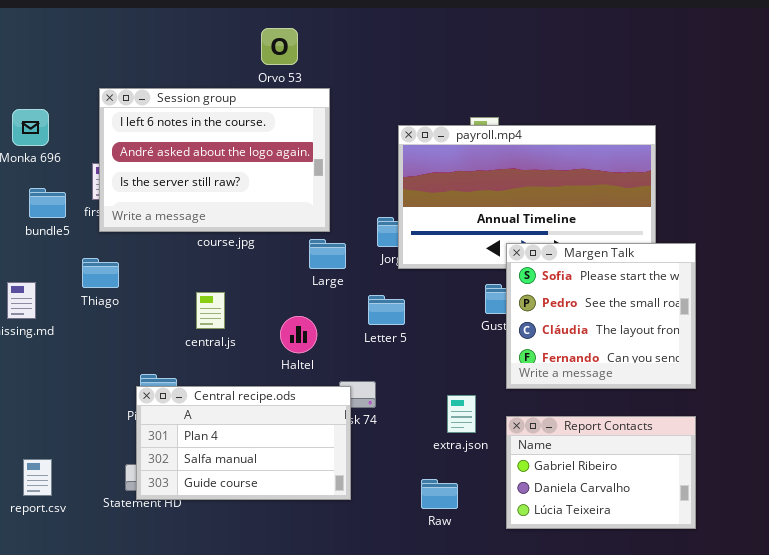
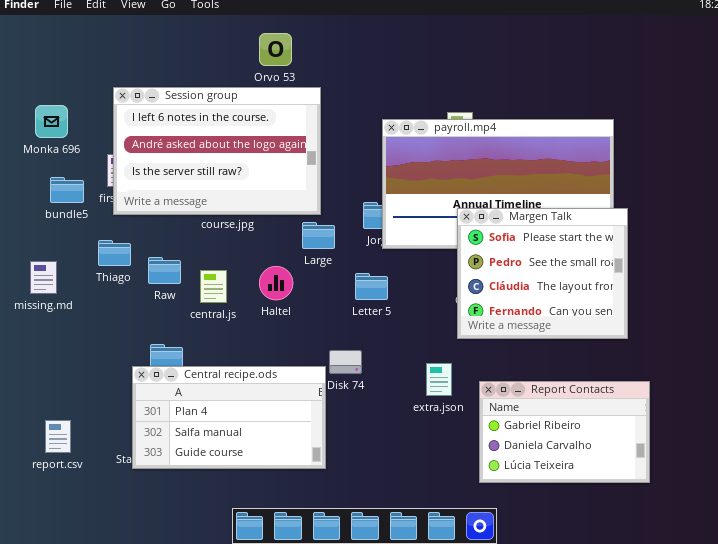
Margen Talk: [506,243,696,389] -> [457,208,628,339], moved
Haltel: [280,316,317,353] -> [259,266,293,300], moved
Central recipe.ods: [136,386,351,500] -> [132,366,326,469], moved
Raw: [421,479,458,509] -> [148,257,181,284], moved

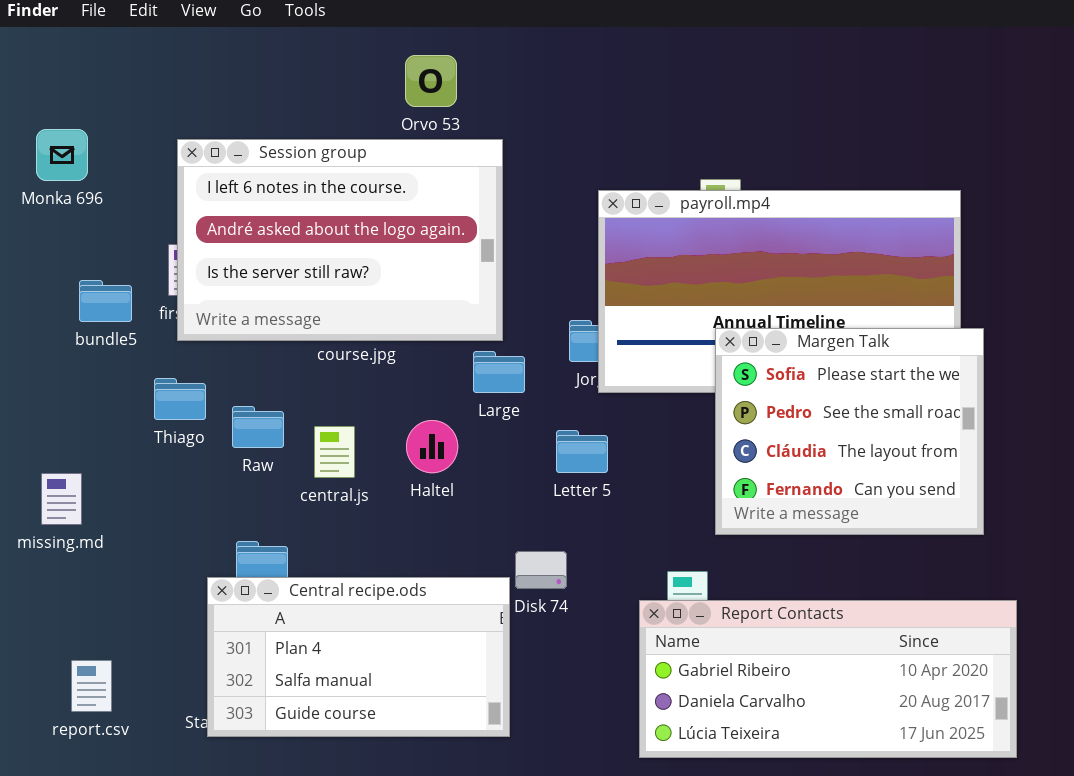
Monka 696: [35,105,68,138] -> [36,129,88,181], moved
missing.md: [30,261,57,294] -> [41,473,82,525], moved
Report Contacts: [479,381,650,483] -> [639,600,1017,758], resized

